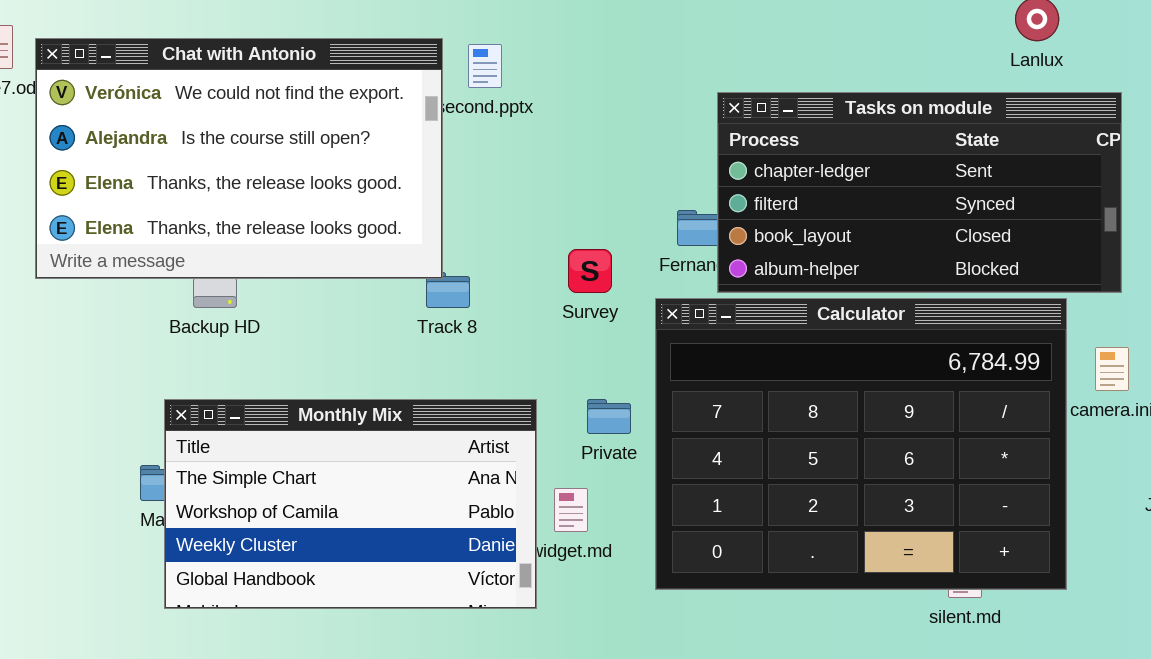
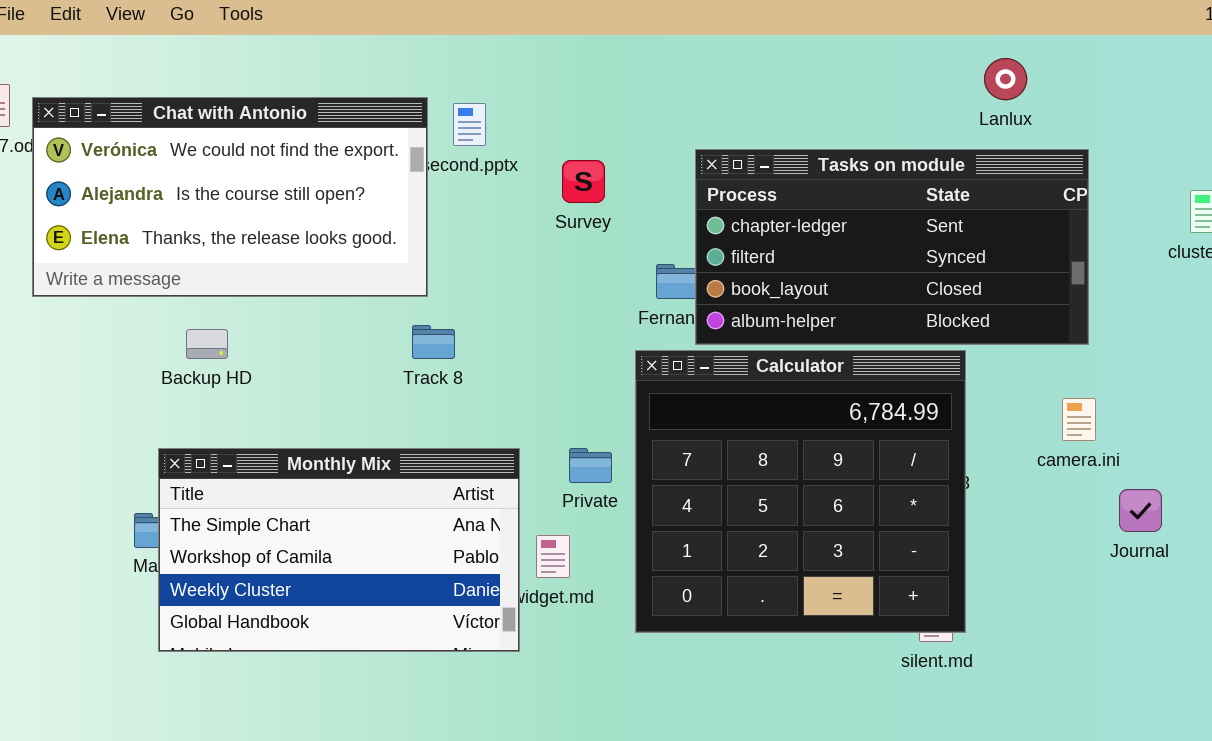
Chat with Antonio: [35,38,443,279] -> [32,97,428,297], resized
Survey: [568,249,612,293] -> [562,160,605,203], moved
Calculator: [655,298,1067,590] -> [635,350,966,633], resized

